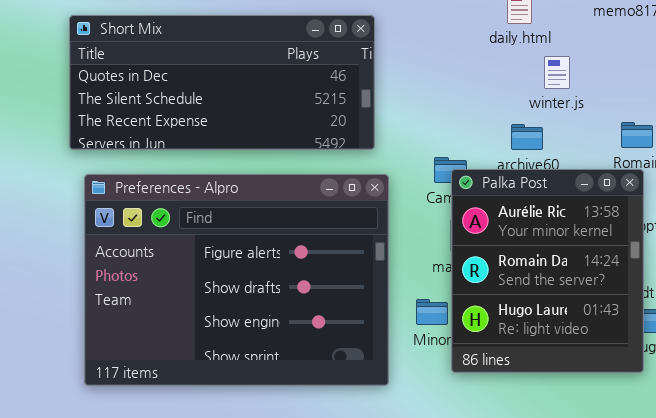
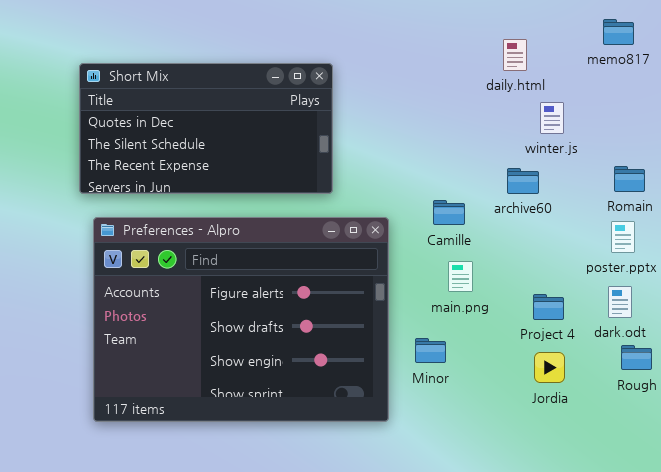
Short Mix: [69,15,375,150] -> [79,63,333,194], resized
Palka Post: [451,169,644,373] -> none, closed

